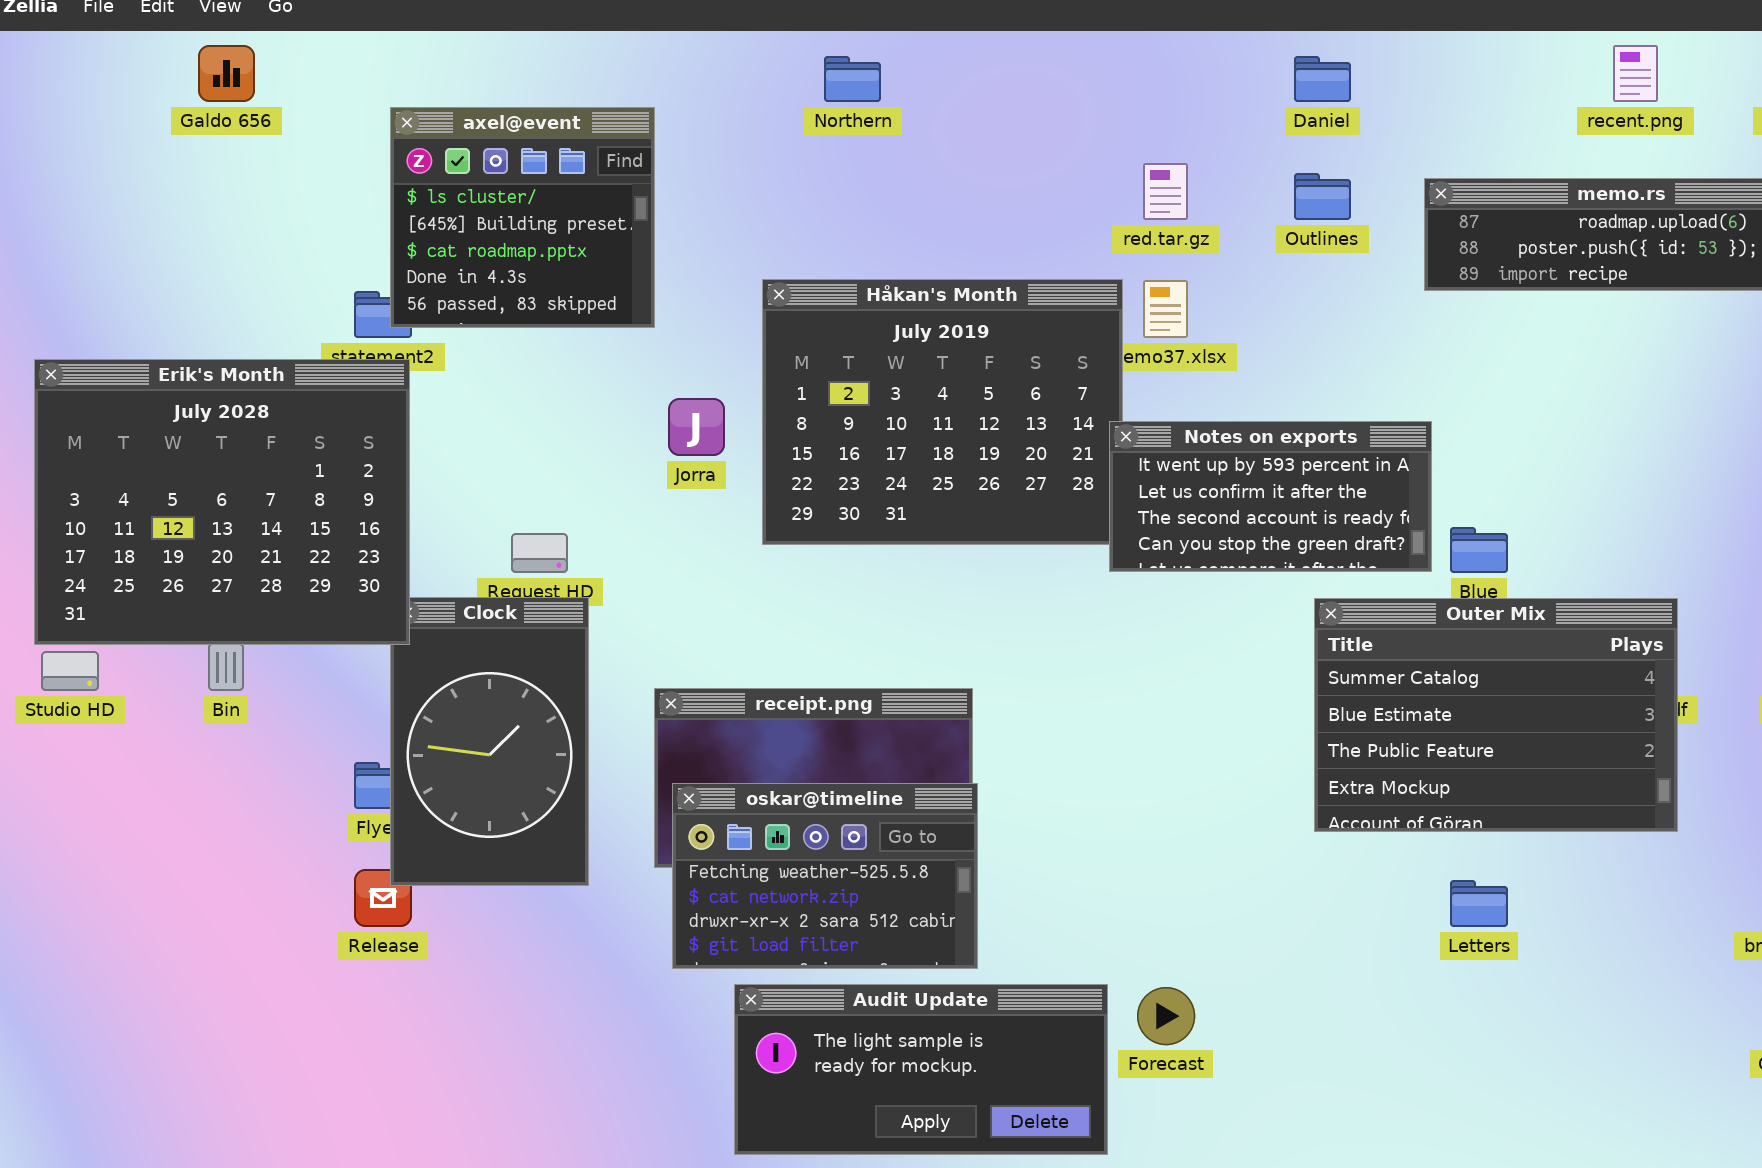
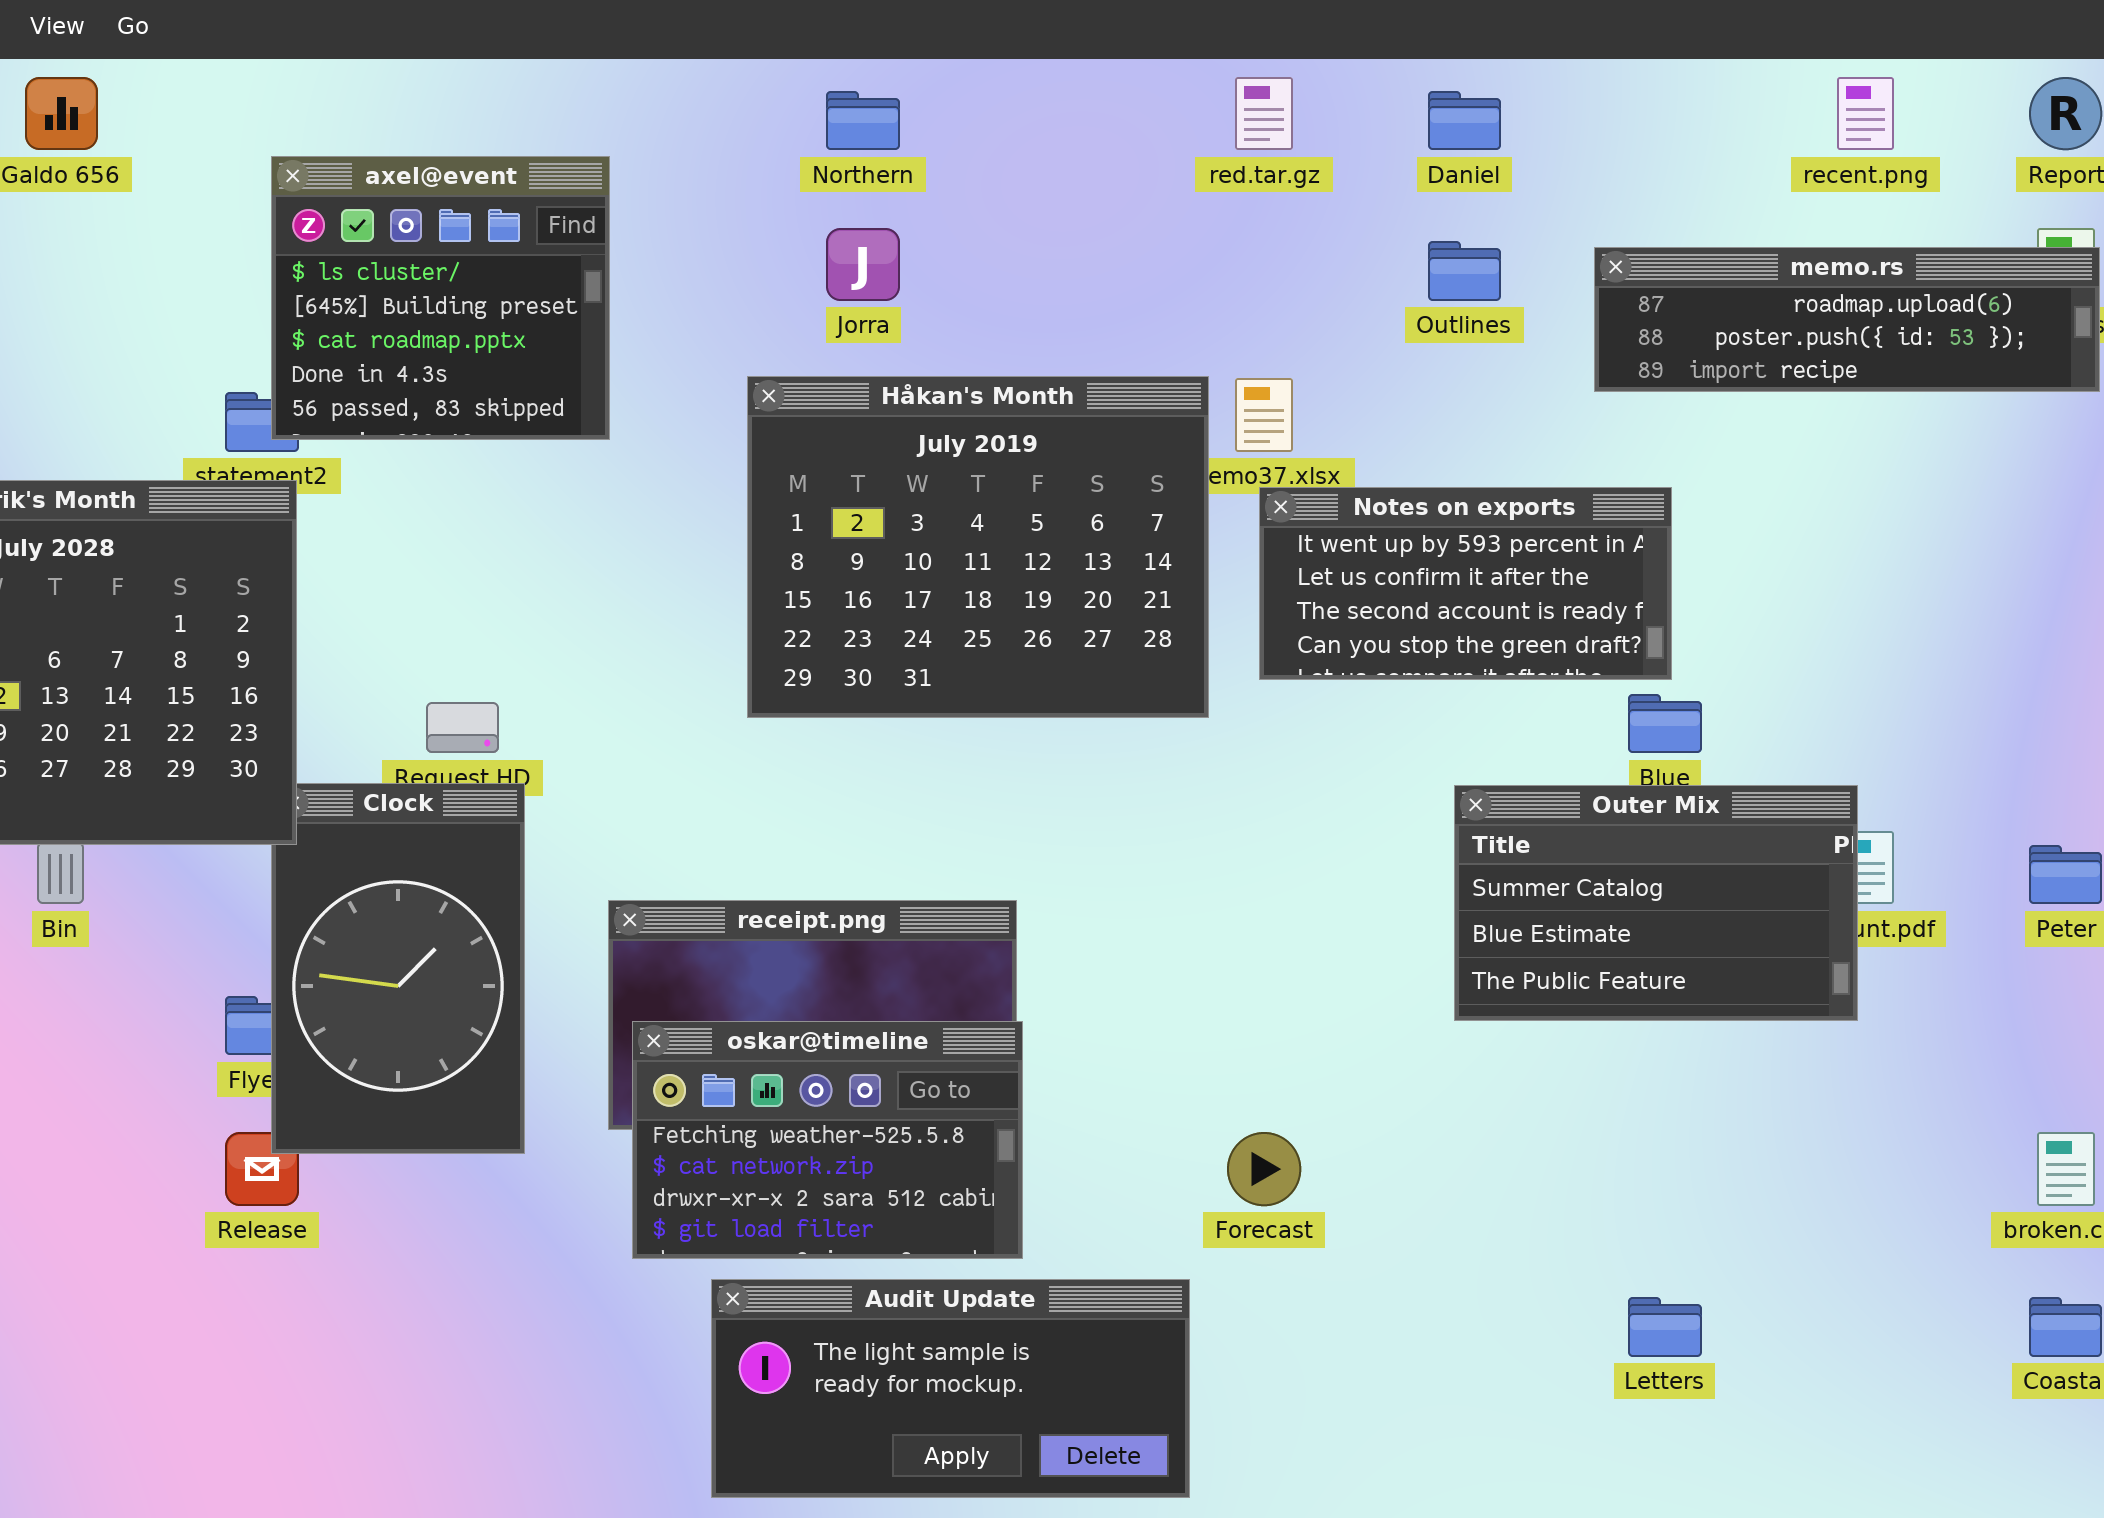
red.tar.gz: [1143,163,1188,220] -> [1235,77,1293,150], moved
Jorra: [668,398,725,456] -> [826,228,900,301], moved
Notes on exports: [1109,421,1432,572] -> [1259,487,1672,680], moved
Outer Mix: [1314,598,1678,832] -> [1454,785,1858,1021], resized
Letters: [1450,880,1508,927] -> [1628,1297,1702,1357], moved
Forecast: [1137,987,1195,1045] -> [1227,1132,1301,1206], moved

